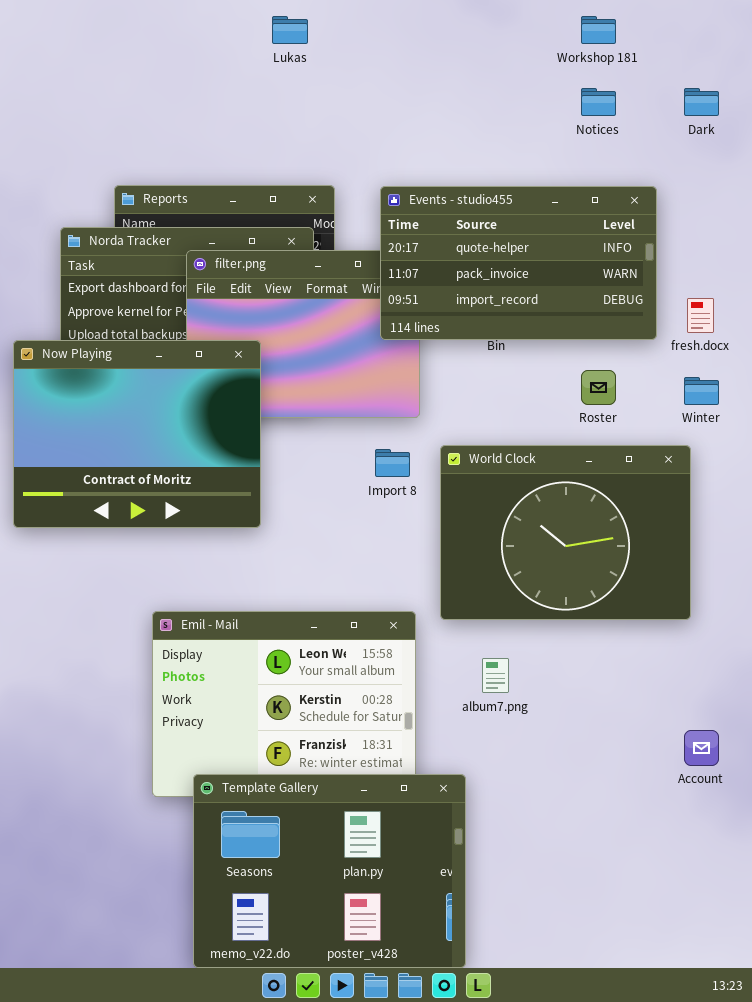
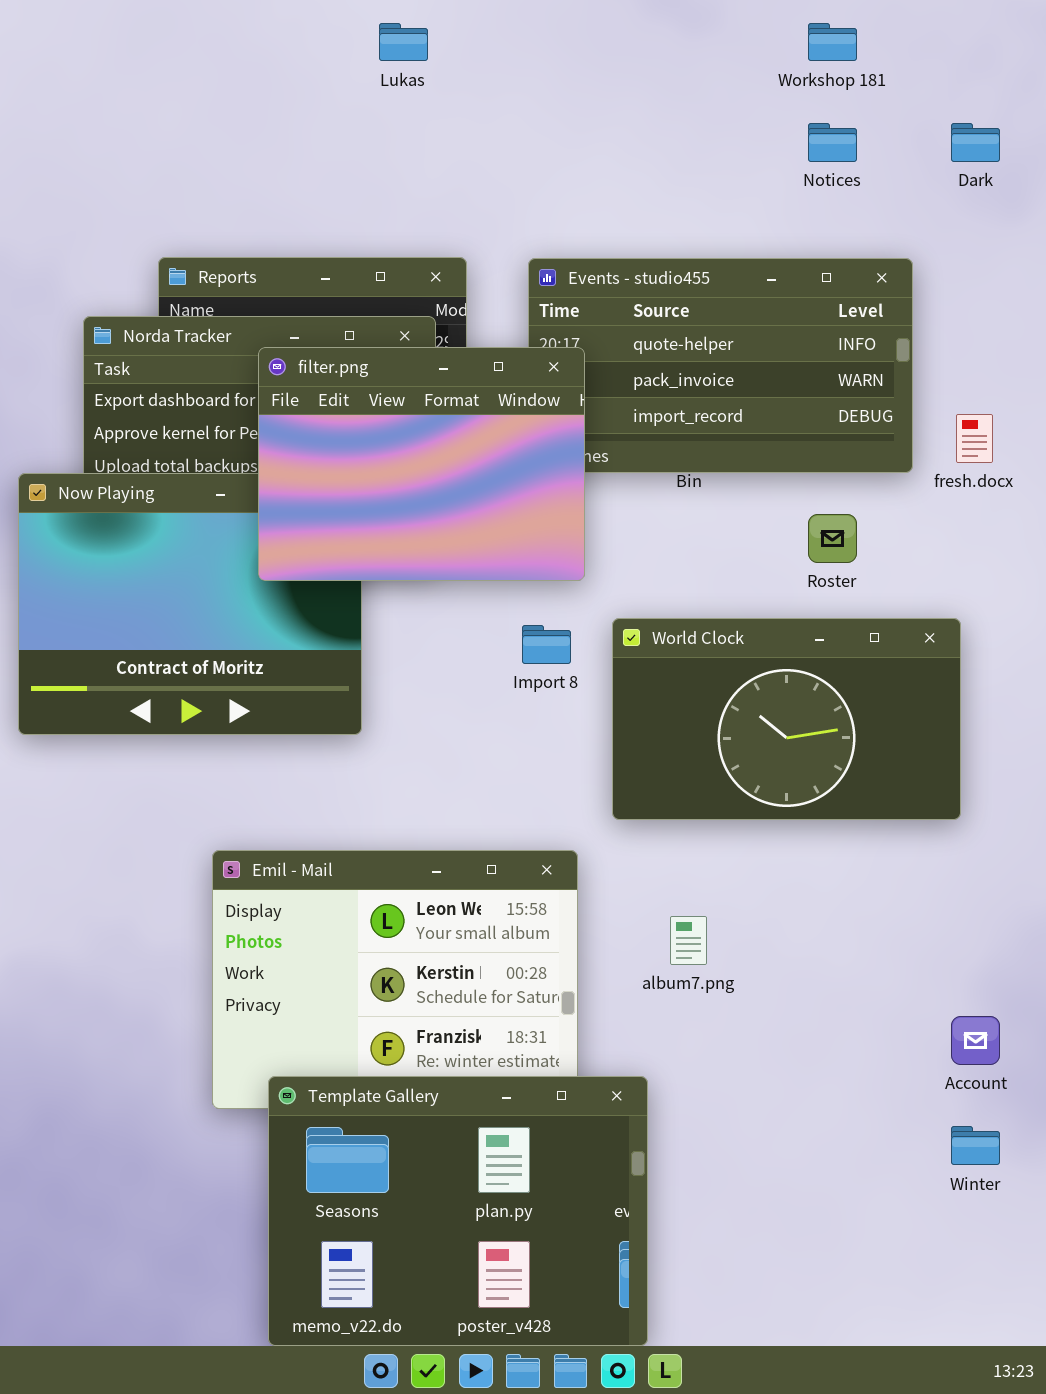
filter.png: [186,250,420,418] -> [258,347,585,581], raised
Winter: [684,377,719,405] -> [951,1126,1000,1165], moved
World Clock: [440,445,691,620] -> [612,618,961,820], resized

